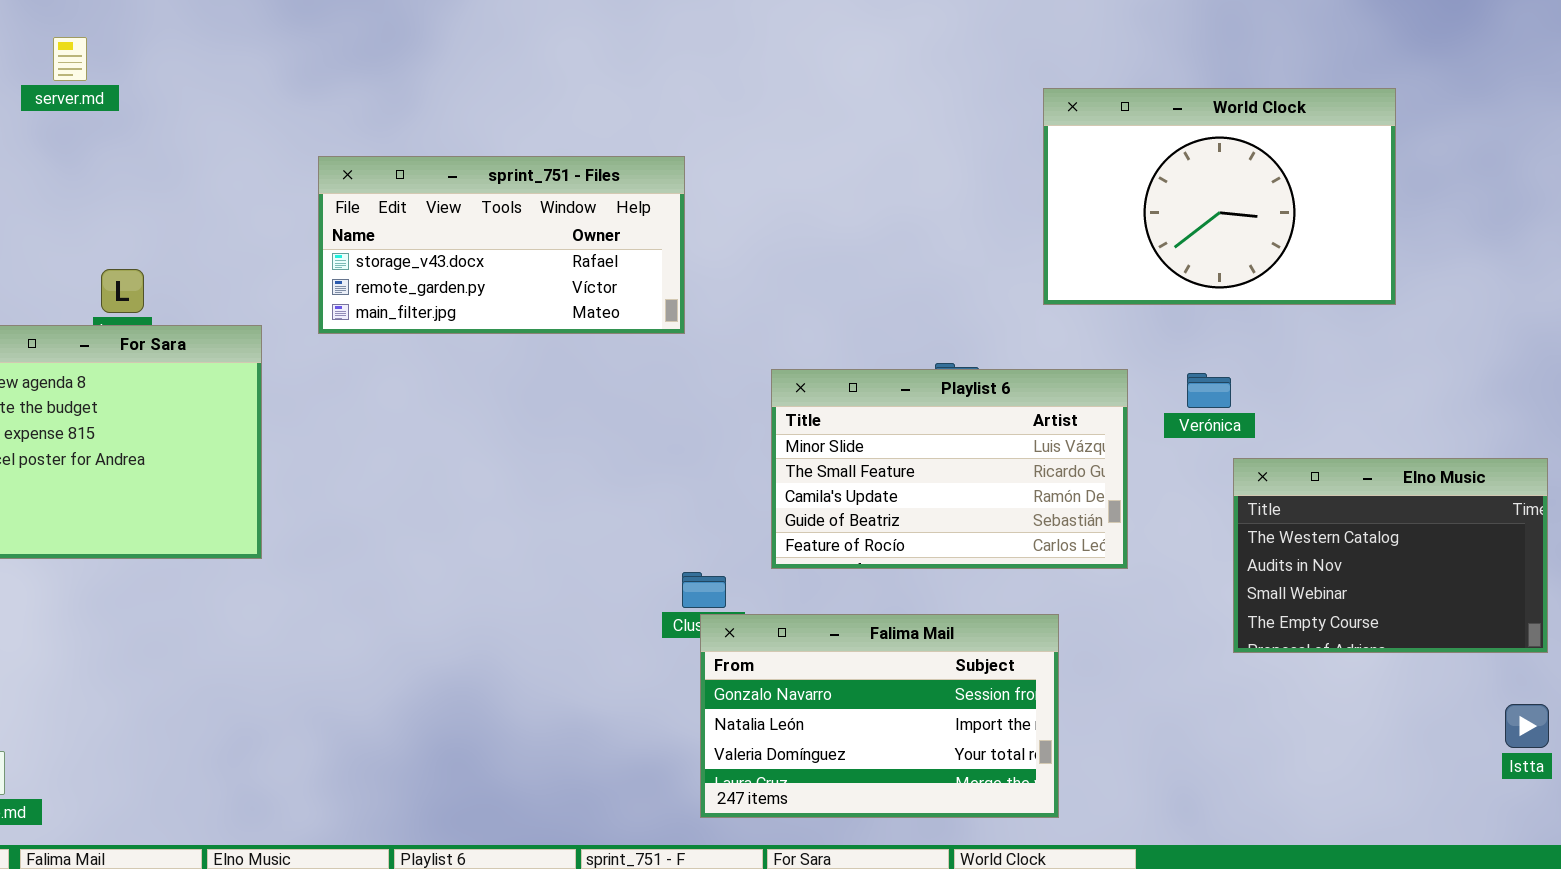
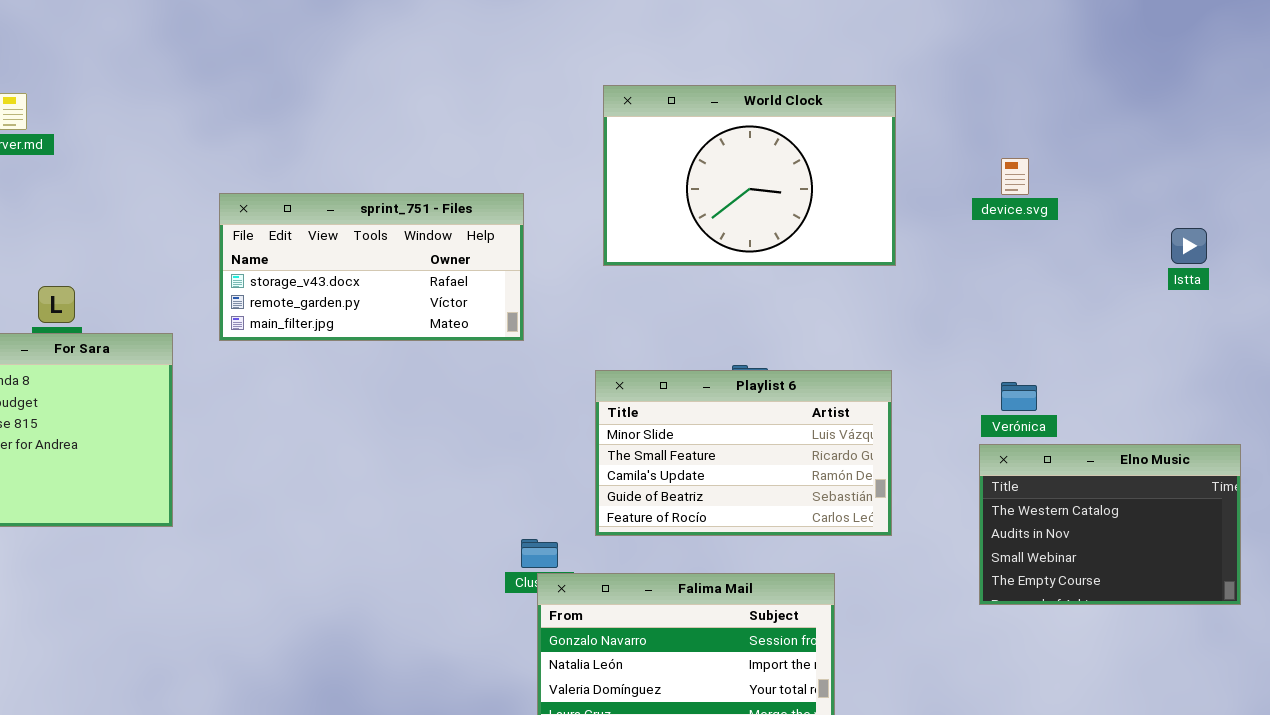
World Clock: [1043,88,1396,305] -> [603,85,896,266], moved
Verónica: [1187,373,1231,408] -> [1001,382,1037,411], moved
Istta: [1505,704,1549,748] -> [1171,228,1207,264], moved

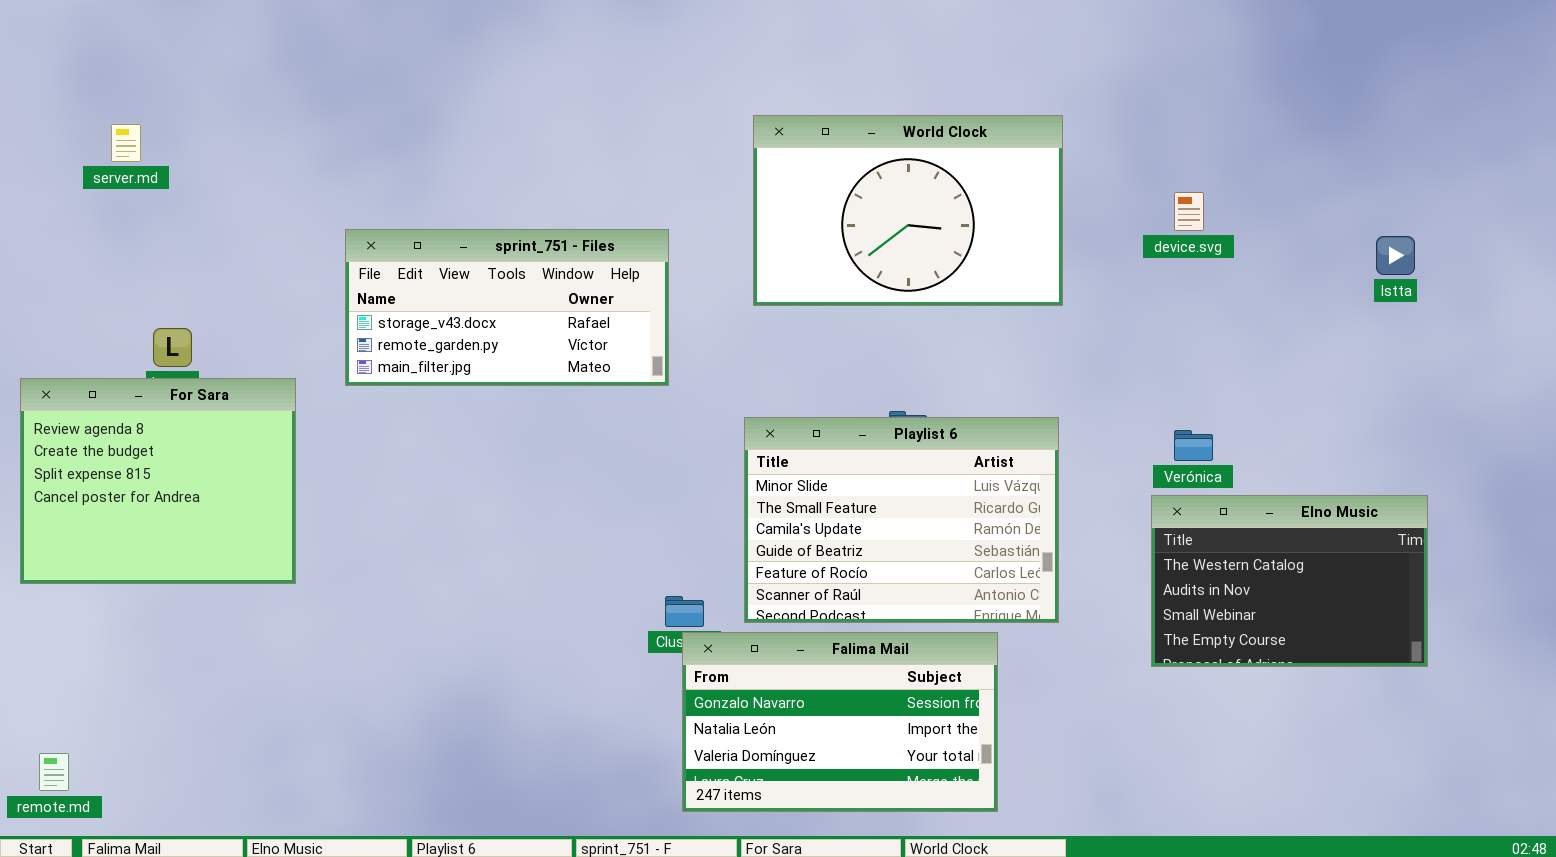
Istta: [1171,228,1207,264] -> [1376,236,1415,275], moved
Playlist 6: [595,370,892,536] -> [744,417,1059,623], resized

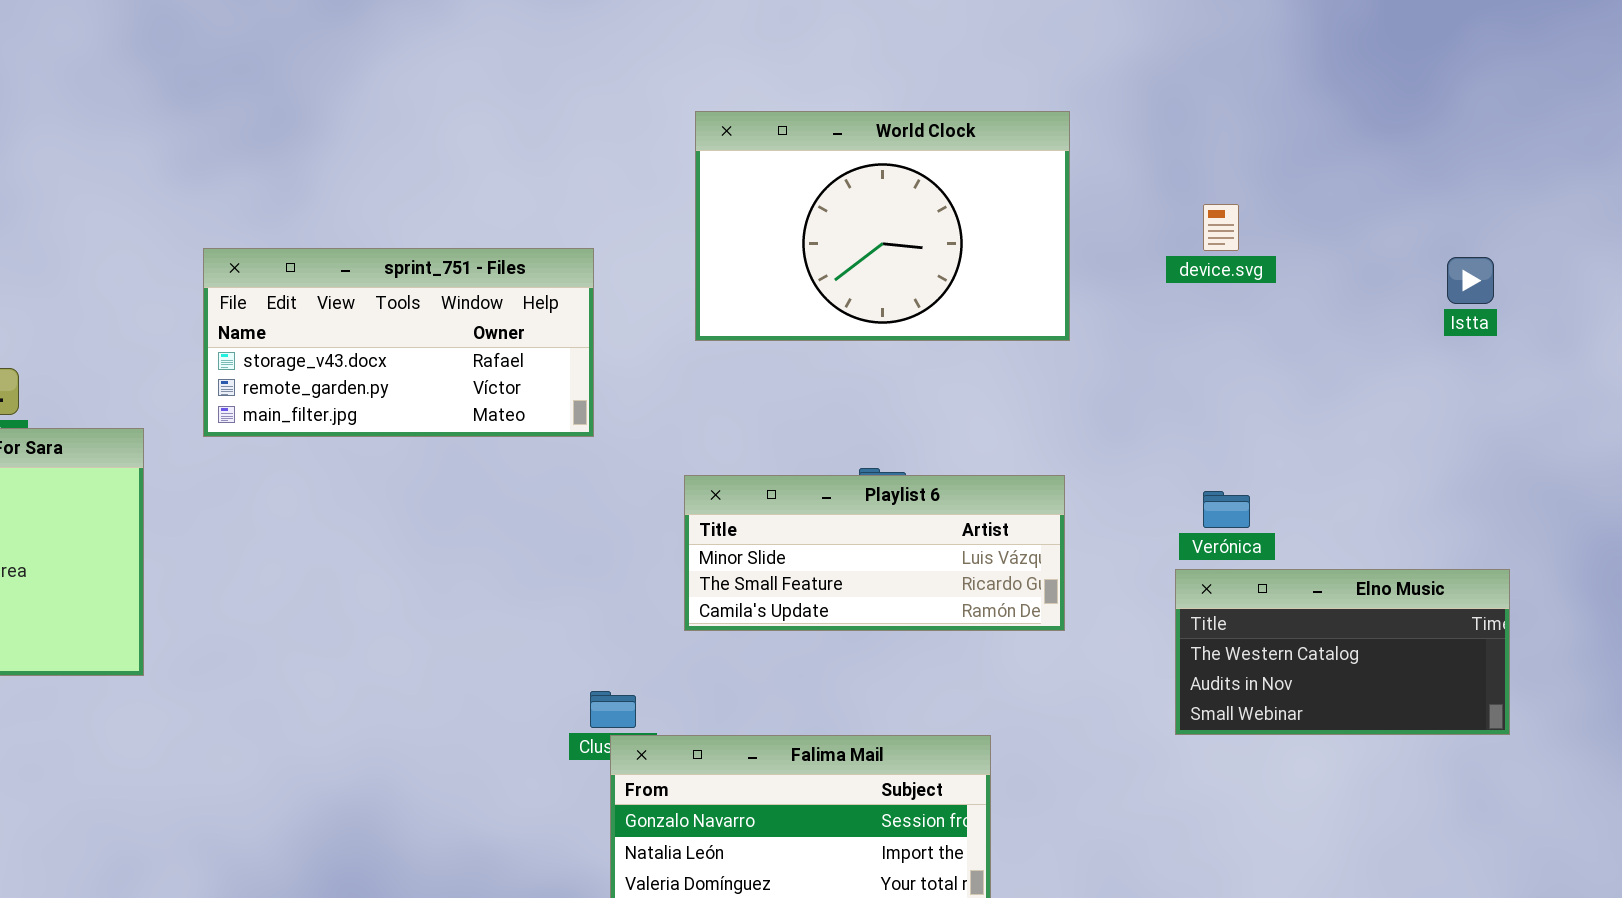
Playlist 6: [744,417,1059,623] -> [684,475,1065,631], resized
Elno Music: [1151,495,1428,667] -> [1175,569,1510,735], resized

